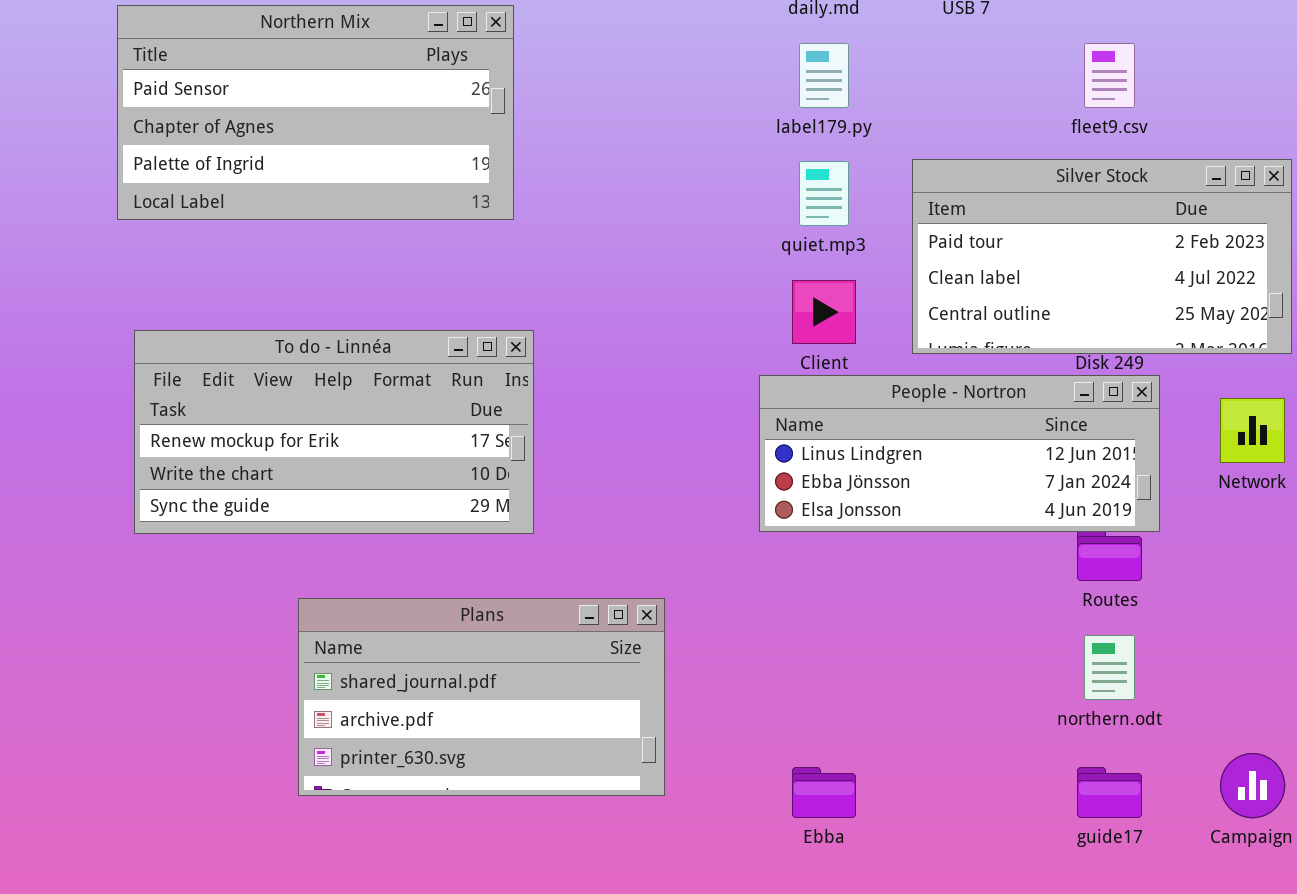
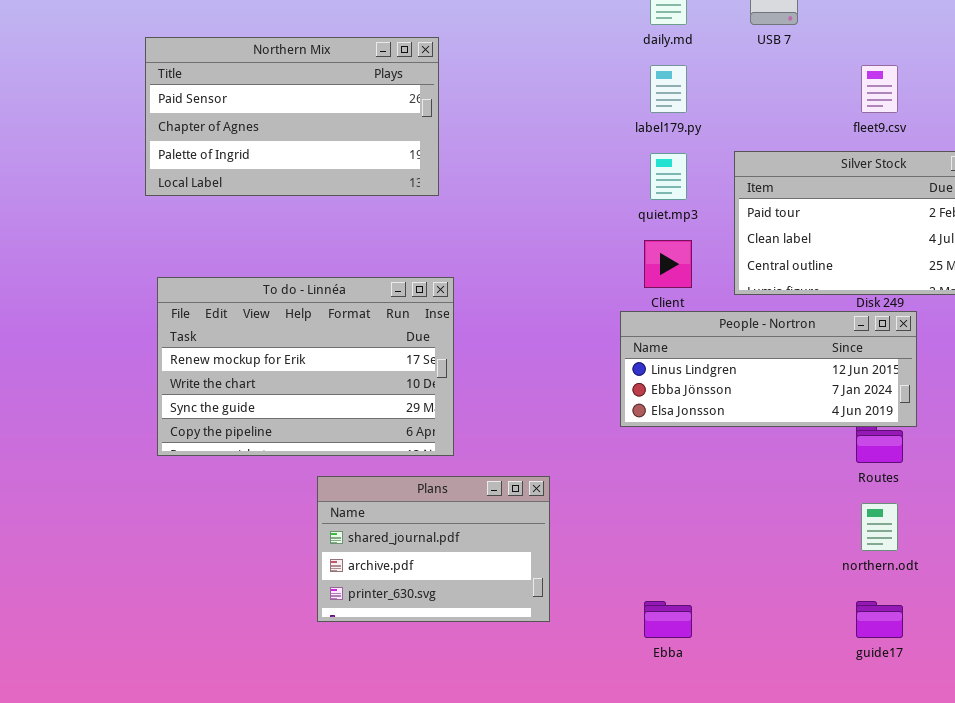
To do - Linnéa: [134,330,534,534] -> [157,277,454,456], resized
Plans: [298,598,665,796] -> [317,476,550,622], resized

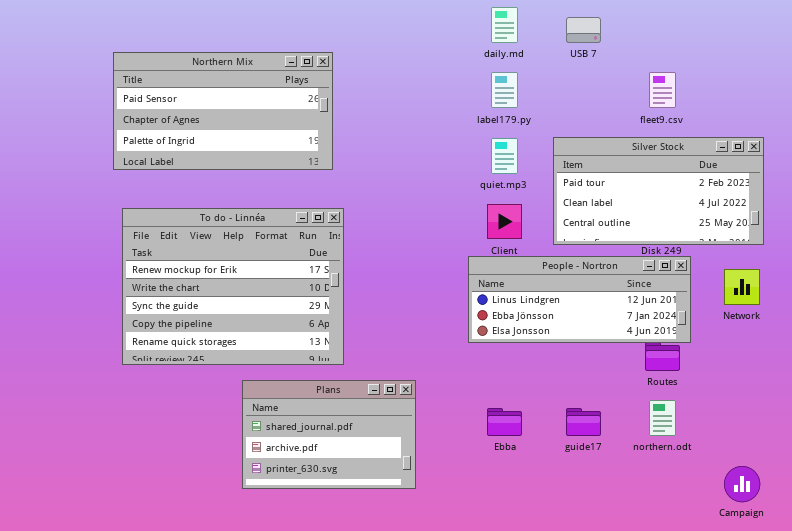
To do - Linnéa: [157,277,454,456] -> [122,208,344,365], resized
Ebba: [644,601,692,638] -> [487,408,522,436], moved
guide17: [856,601,903,638] -> [566,408,601,436], moved

